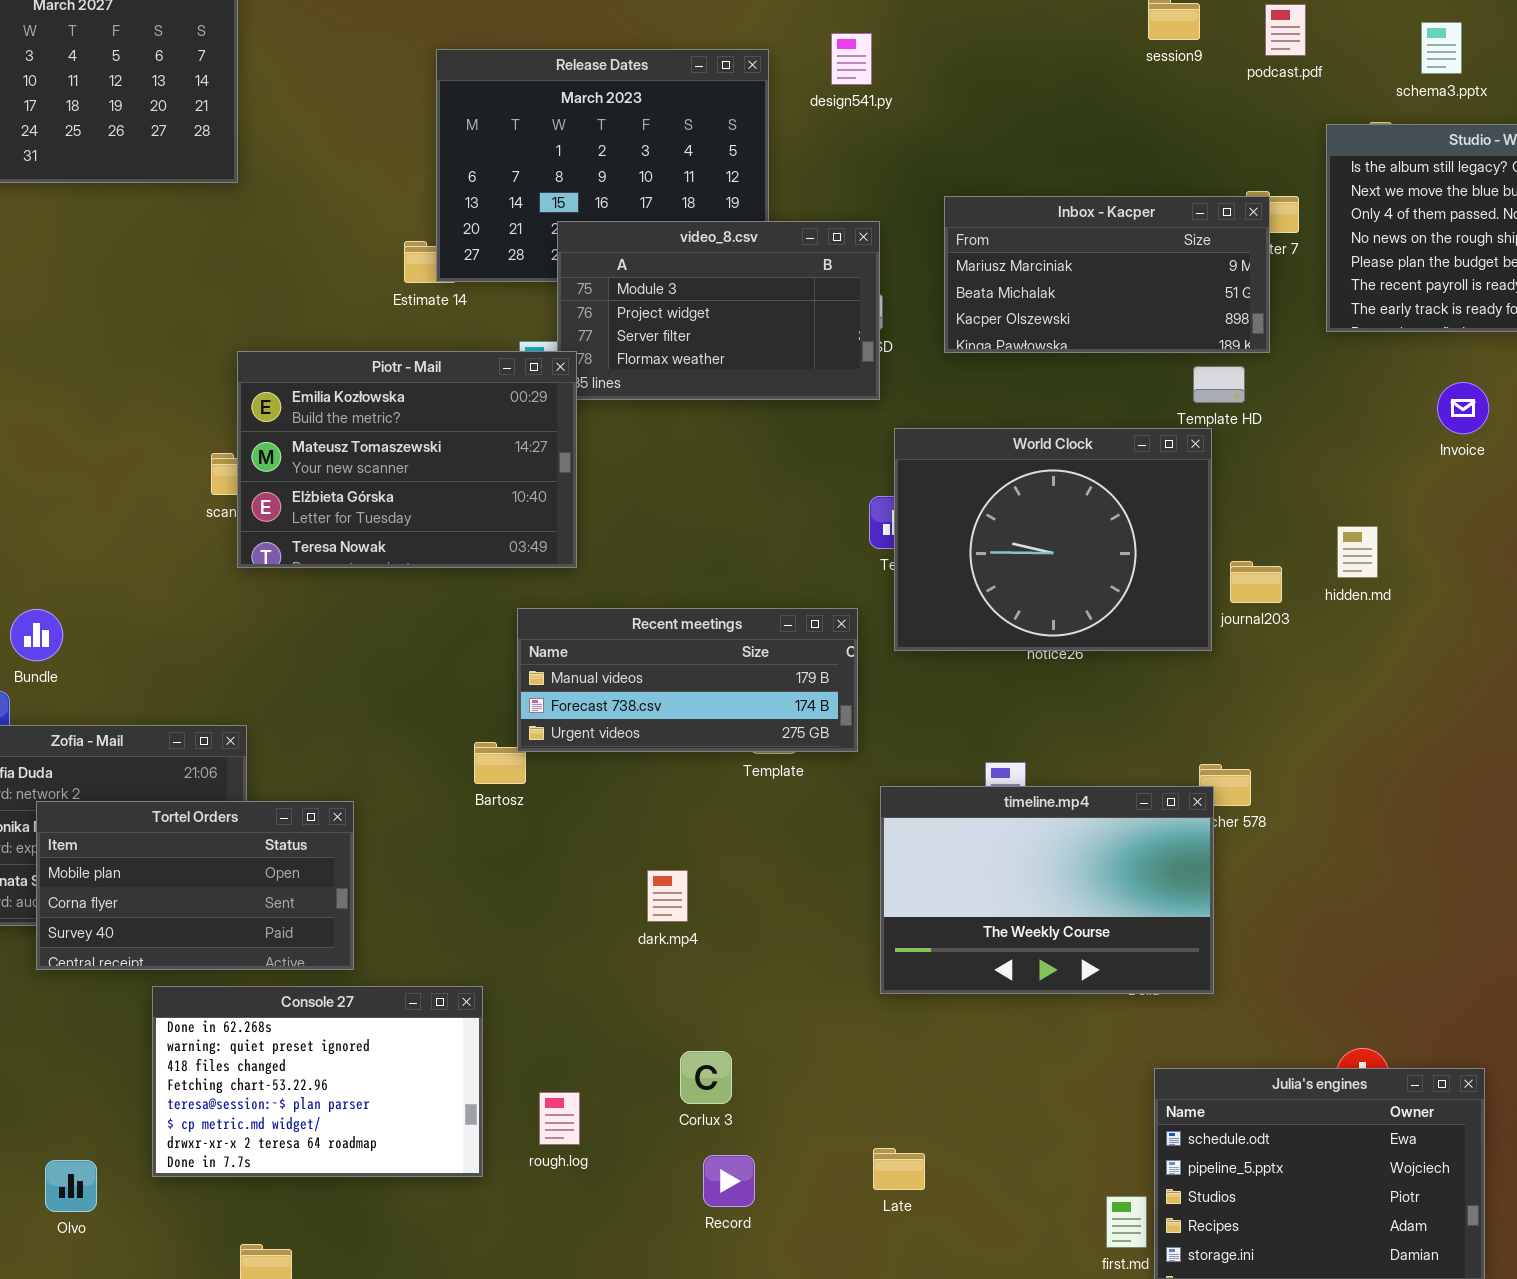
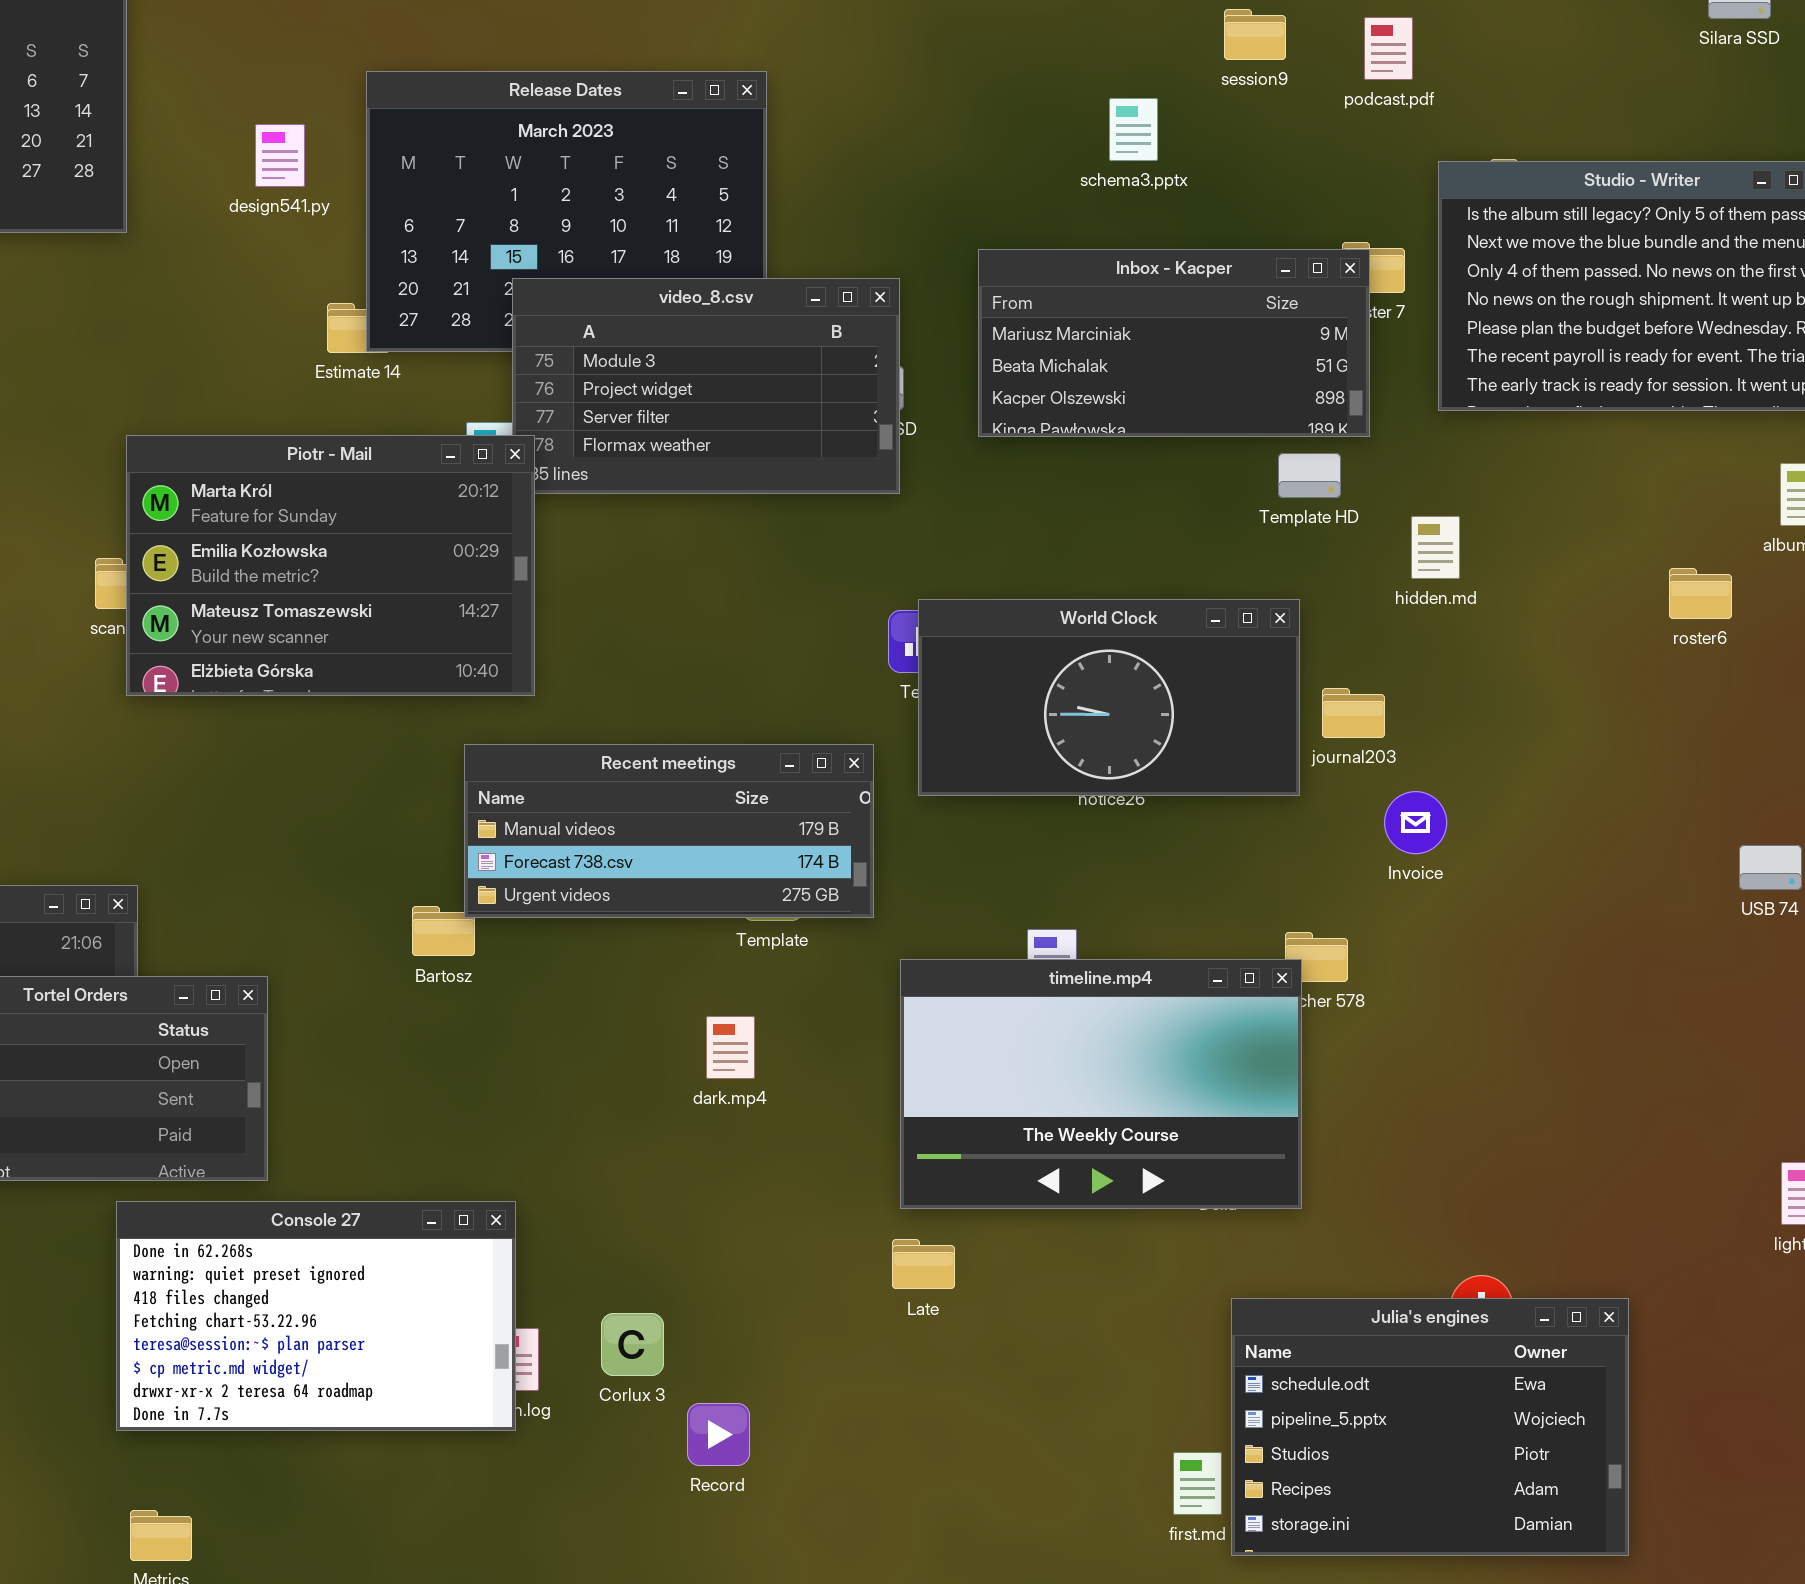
schema3.pptx: [1421,22,1462,74] -> [1109,98,1158,161], moved
design541.py: [831,33,872,85] -> [255,124,305,187], moved
Piotr - Mail: [237,351,577,568] -> [126,435,535,696], scrolled up 1 row
Invoice: [1437,382,1489,434] -> [1384,791,1447,854], moved
World Clock: [894,428,1212,651] -> [918,599,1300,796], resized
hidden.md: [1337,526,1378,578] -> [1411,516,1460,579], moved
dark.mp4: [647,870,688,922] -> [706,1016,755,1079], moved
Console 27: [152,986,483,1177] -> [116,1201,516,1431], moved
Corlux 3: [680,1051,732,1104] -> [601,1313,664,1376], moved
Late: [873,1148,925,1190] -> [892,1239,955,1289], moved

